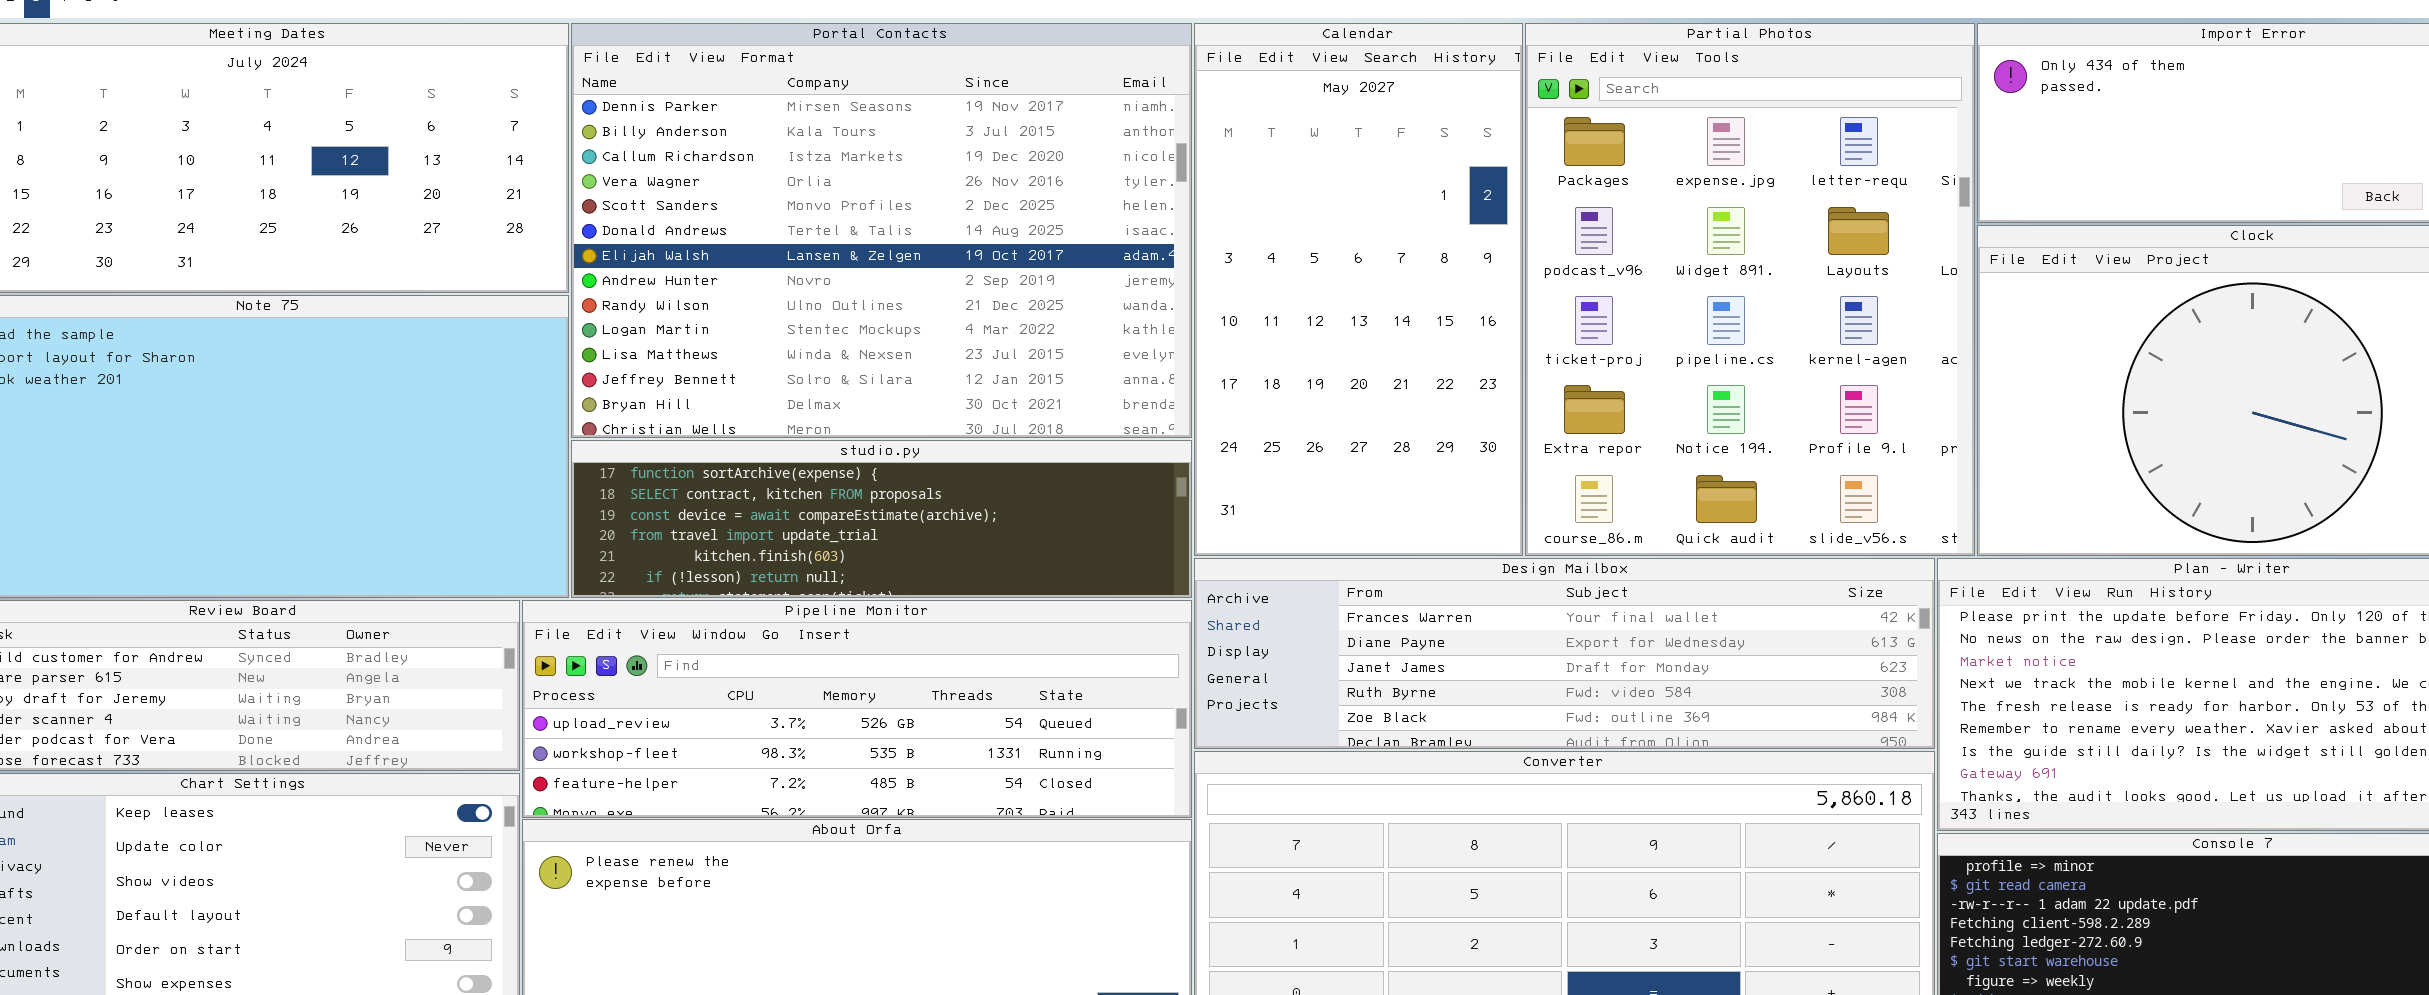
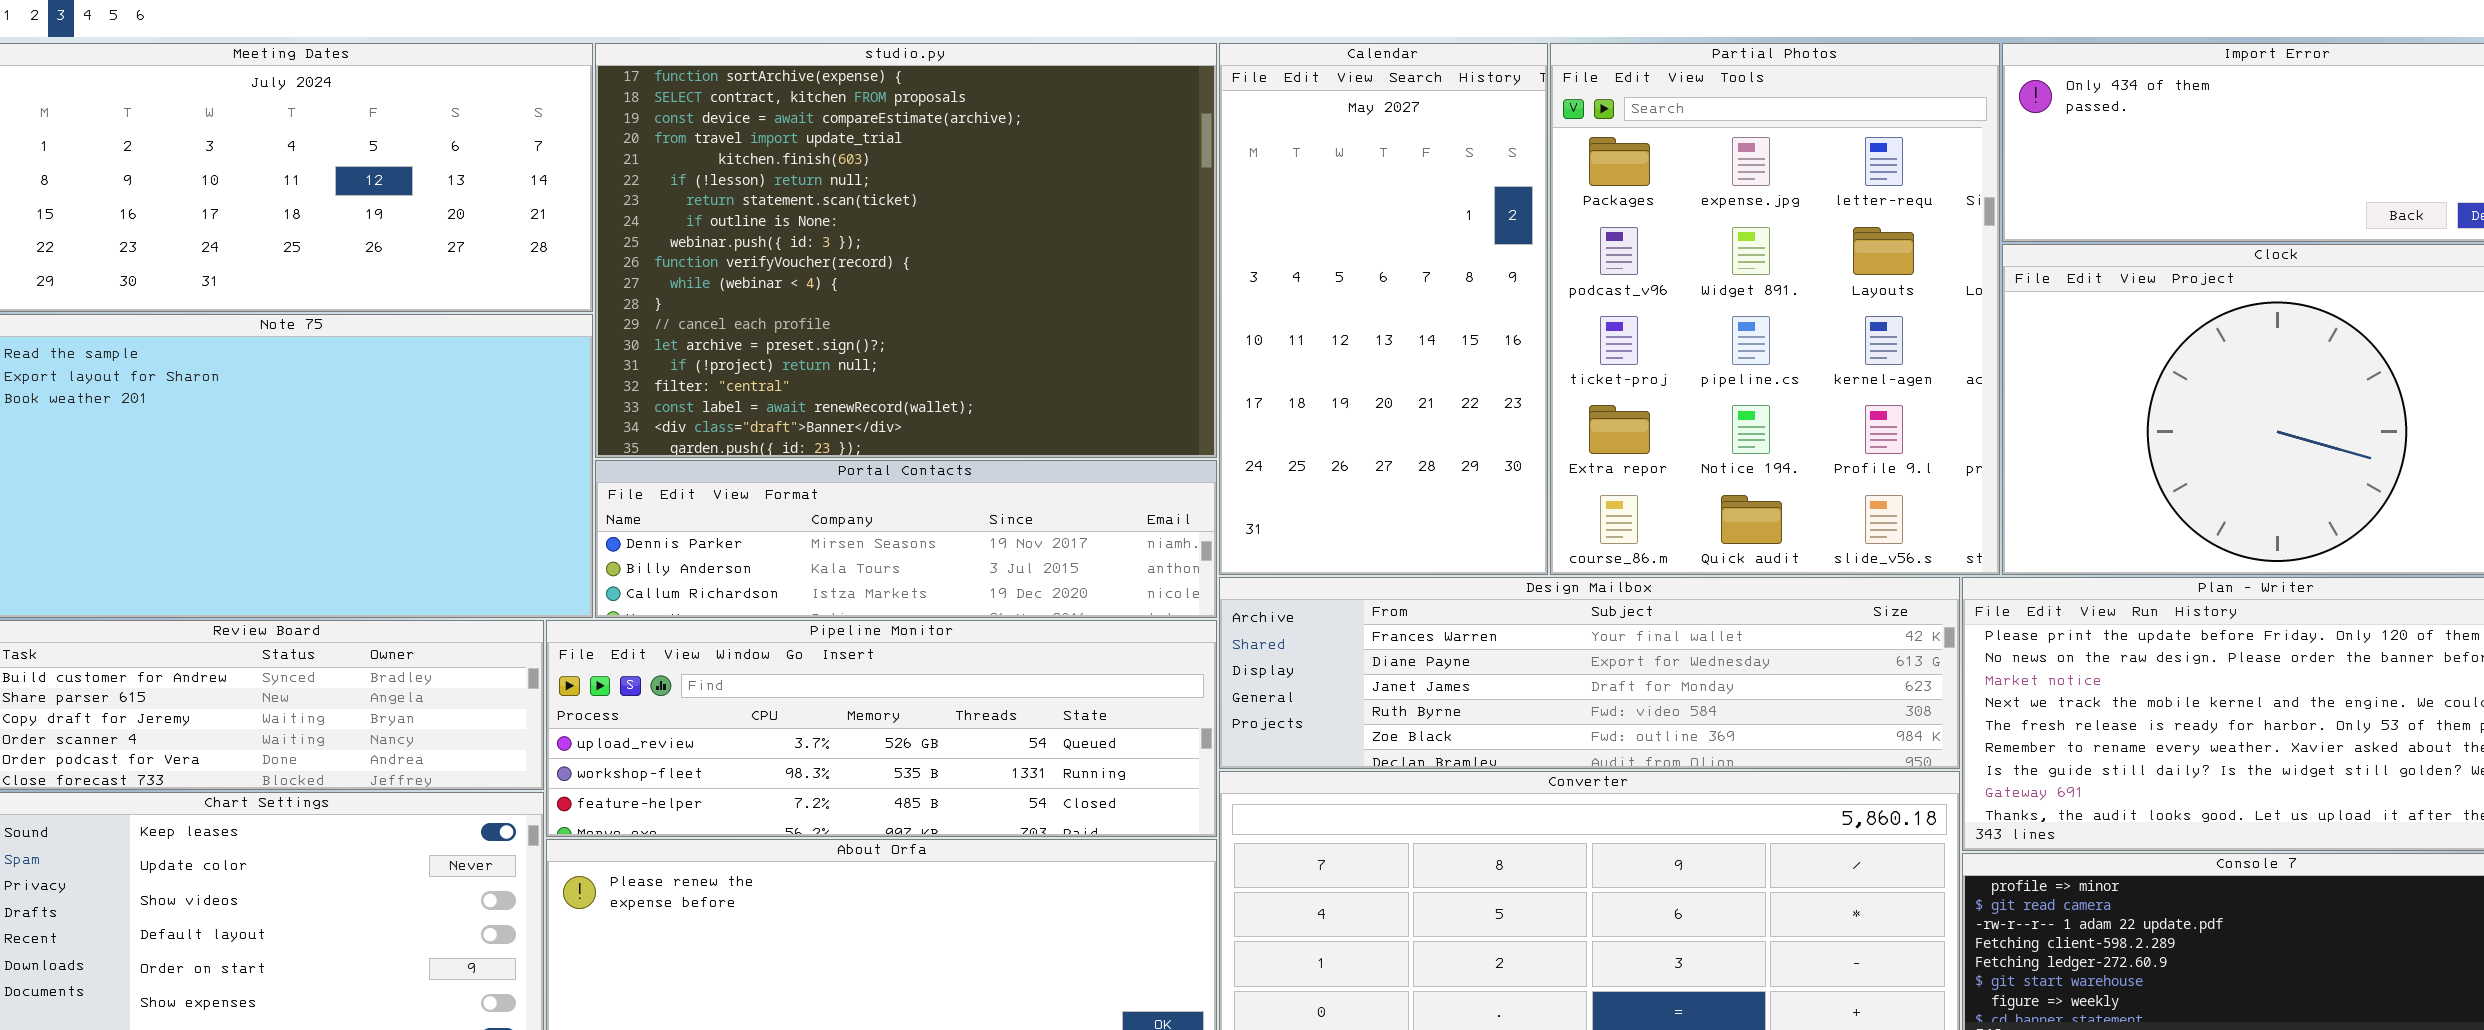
Portal Contacts: [571,23,1192,438] -> [595,460,1217,618], moved, resized
studio.py: [571,440,1192,598] -> [595,43,1217,458], moved, resized

